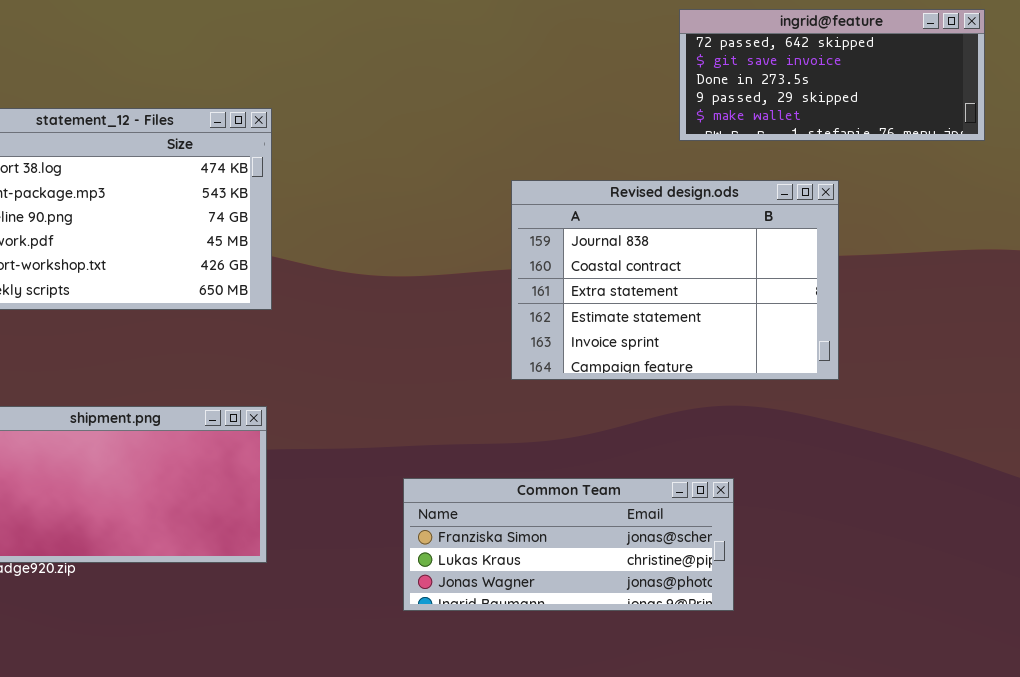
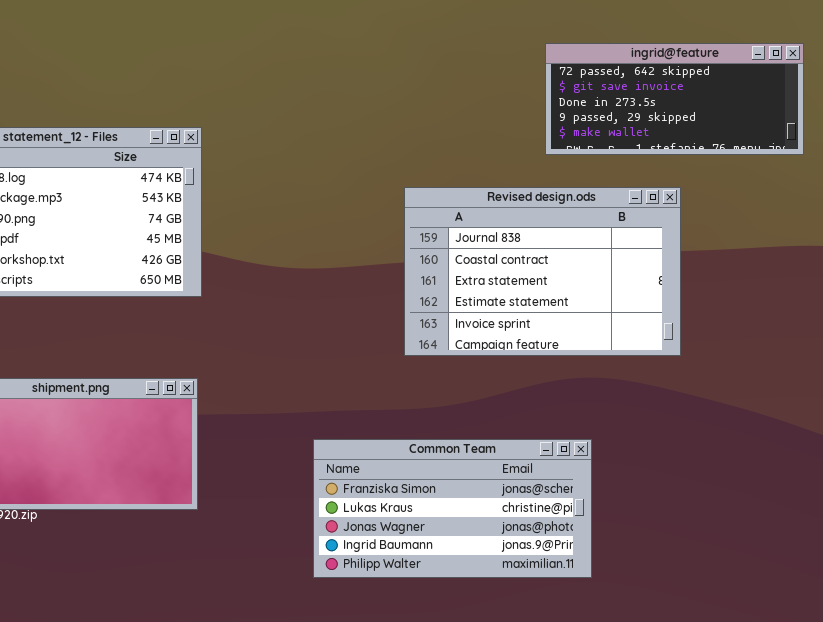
Common Team: [403,478,734,611] -> [313,439,592,578], resized

